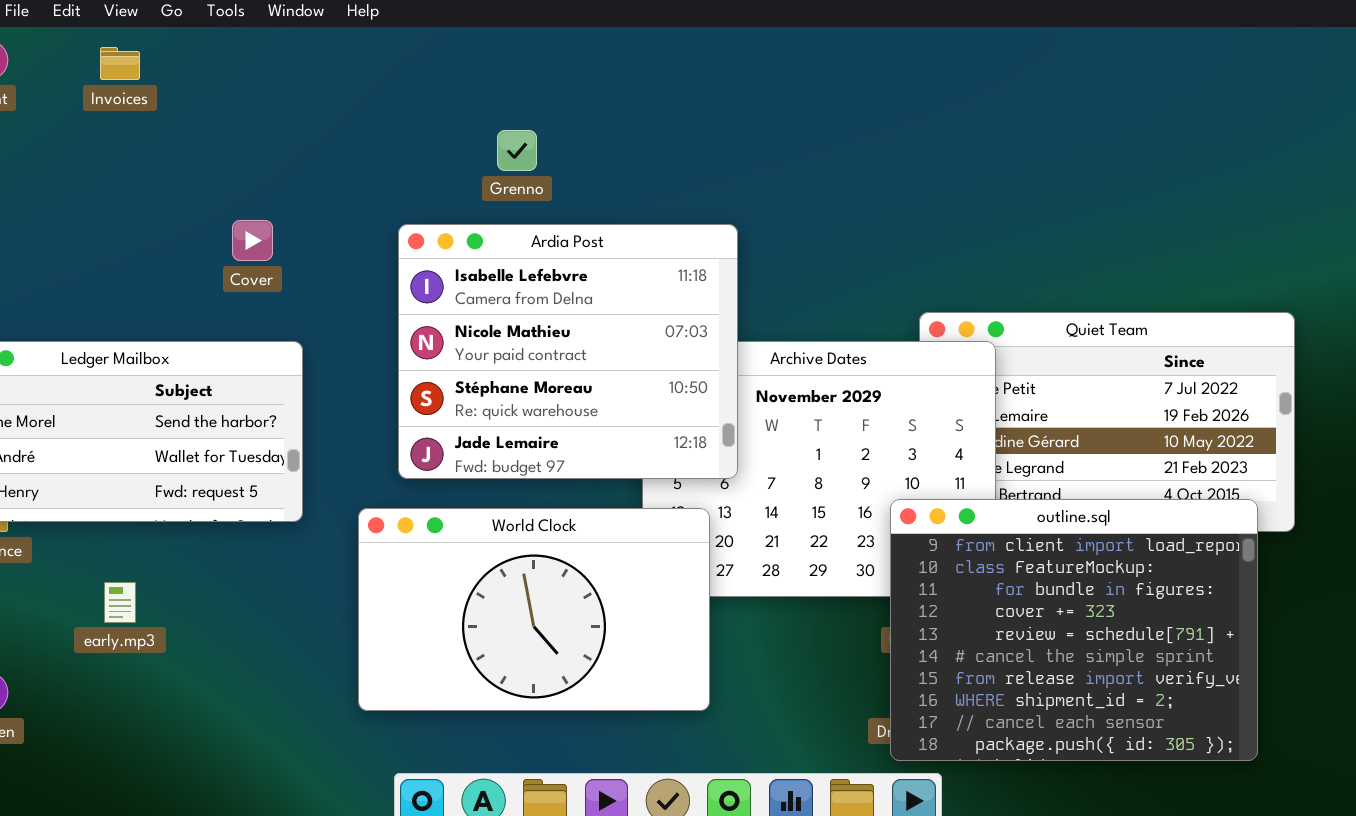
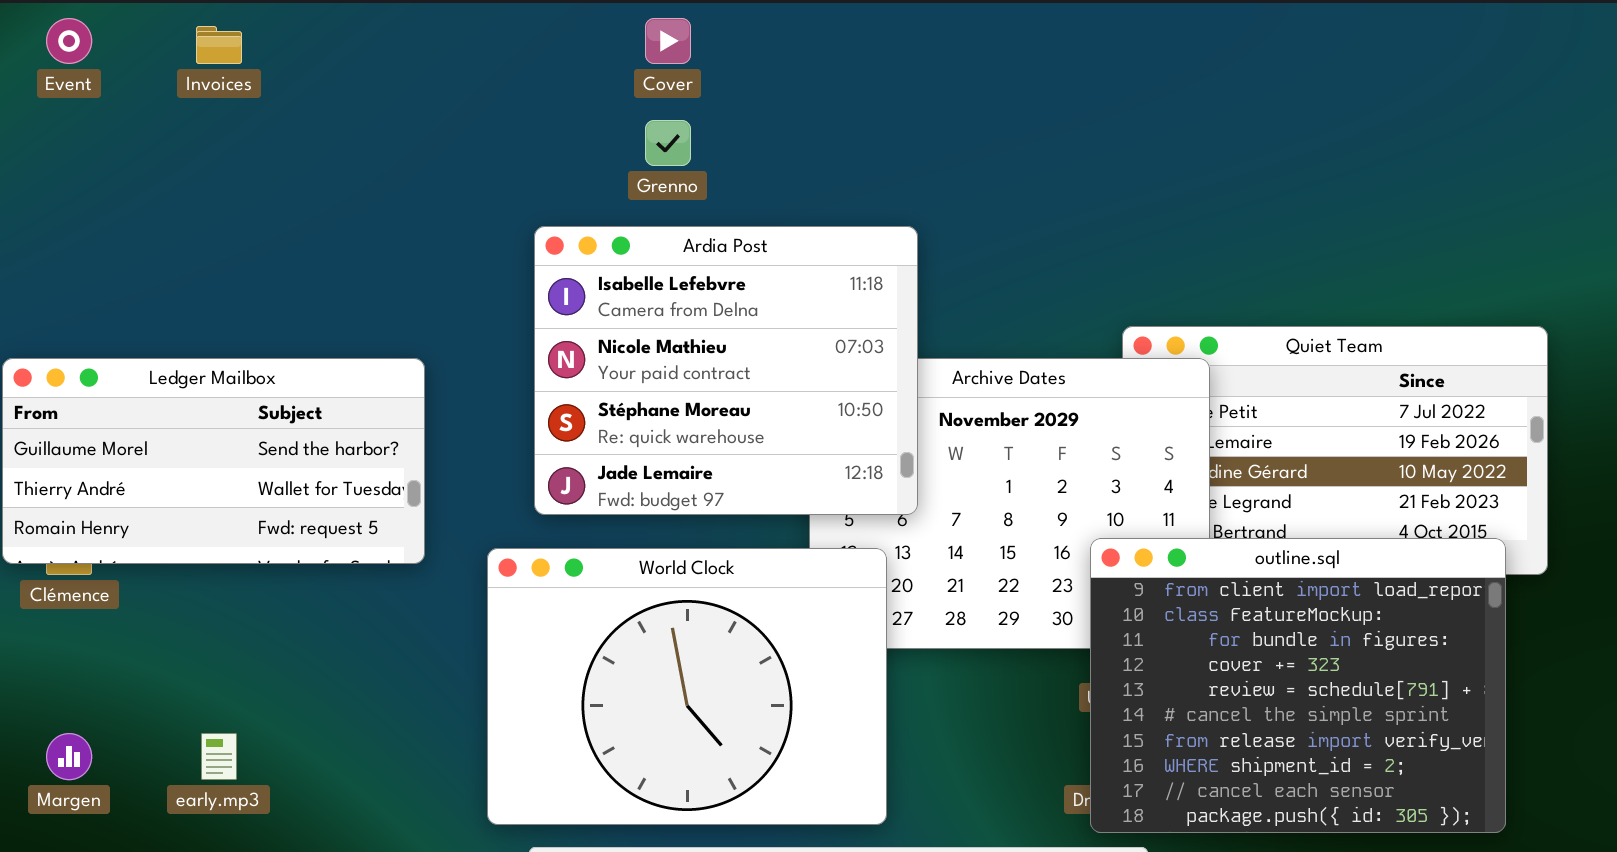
Cover: [232,220,273,261] -> [645,18,691,64], moved
World Clock: [358,508,710,711] -> [487,548,887,825], resized
early.mp3: [104,582,136,623] -> [201,733,237,780], moved

